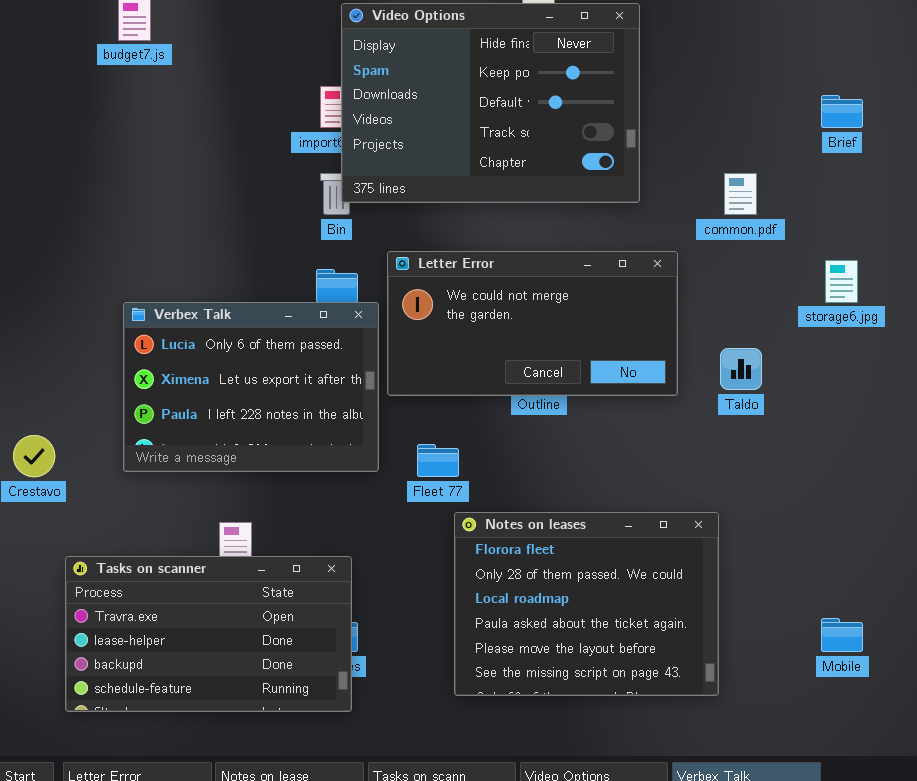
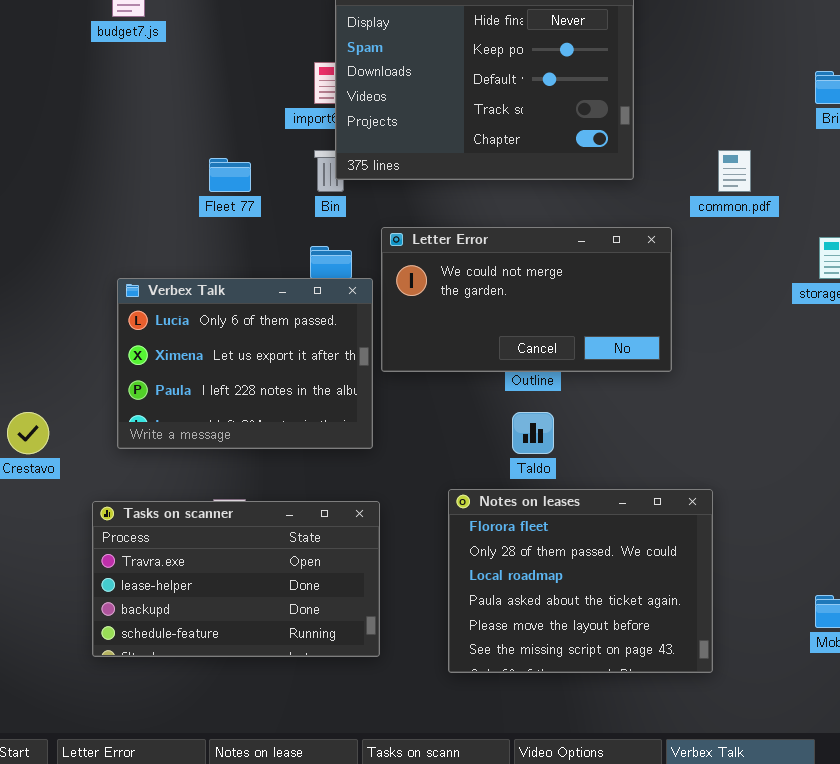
Taldo: [720,348,762,390] -> [512,412,554,454], moved
Fleet 77: [417,444,459,477] -> [209,158,251,192], moved
Tasks on scanner: [65,556,352,712] -> [92,501,380,657], moved

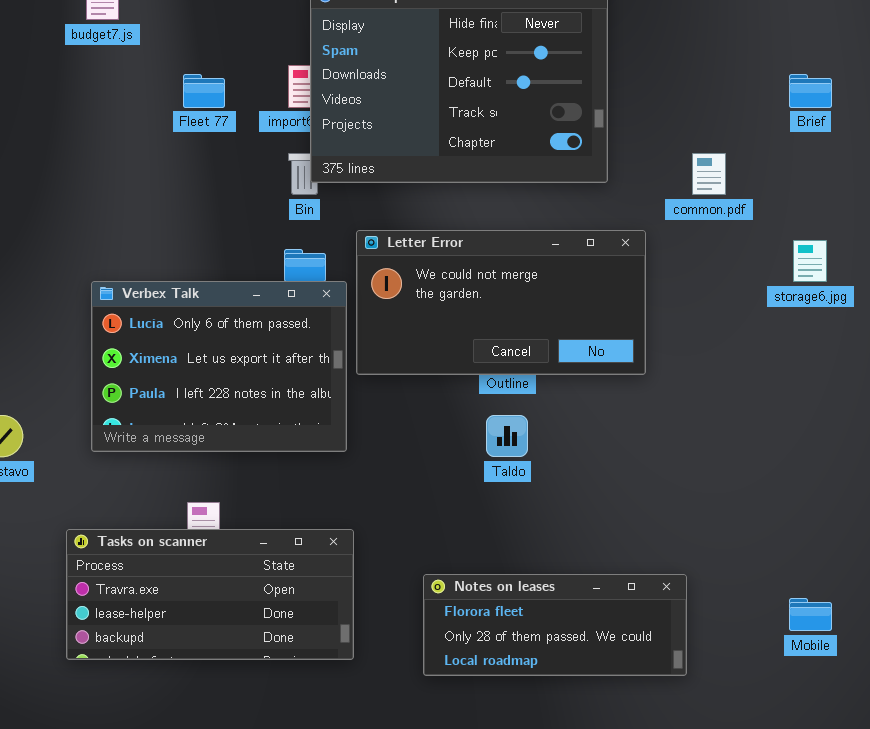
Fleet 77: [209,158,251,192] -> [183,74,225,108], moved
Notes on leases: [448,489,713,673] -> [423,574,687,676], resized
Tasks on scanner: [92,501,380,657] -> [66,529,354,660], resized

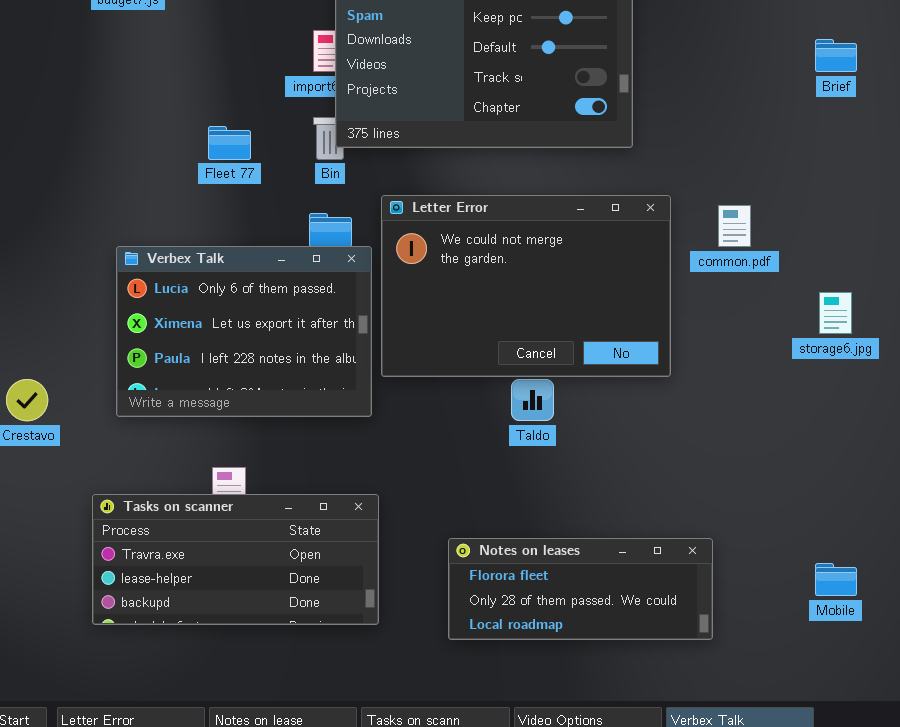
Fleet 77: [183,74,225,108] -> [208,126,251,160], moved
common.pdf: [692,153,726,195] -> [718,205,751,247], moved
Letter Error: [356,230,646,375] -> [381,195,671,377], resized
storage6.jpg: [793,240,827,282] -> [819,292,852,334], moved

